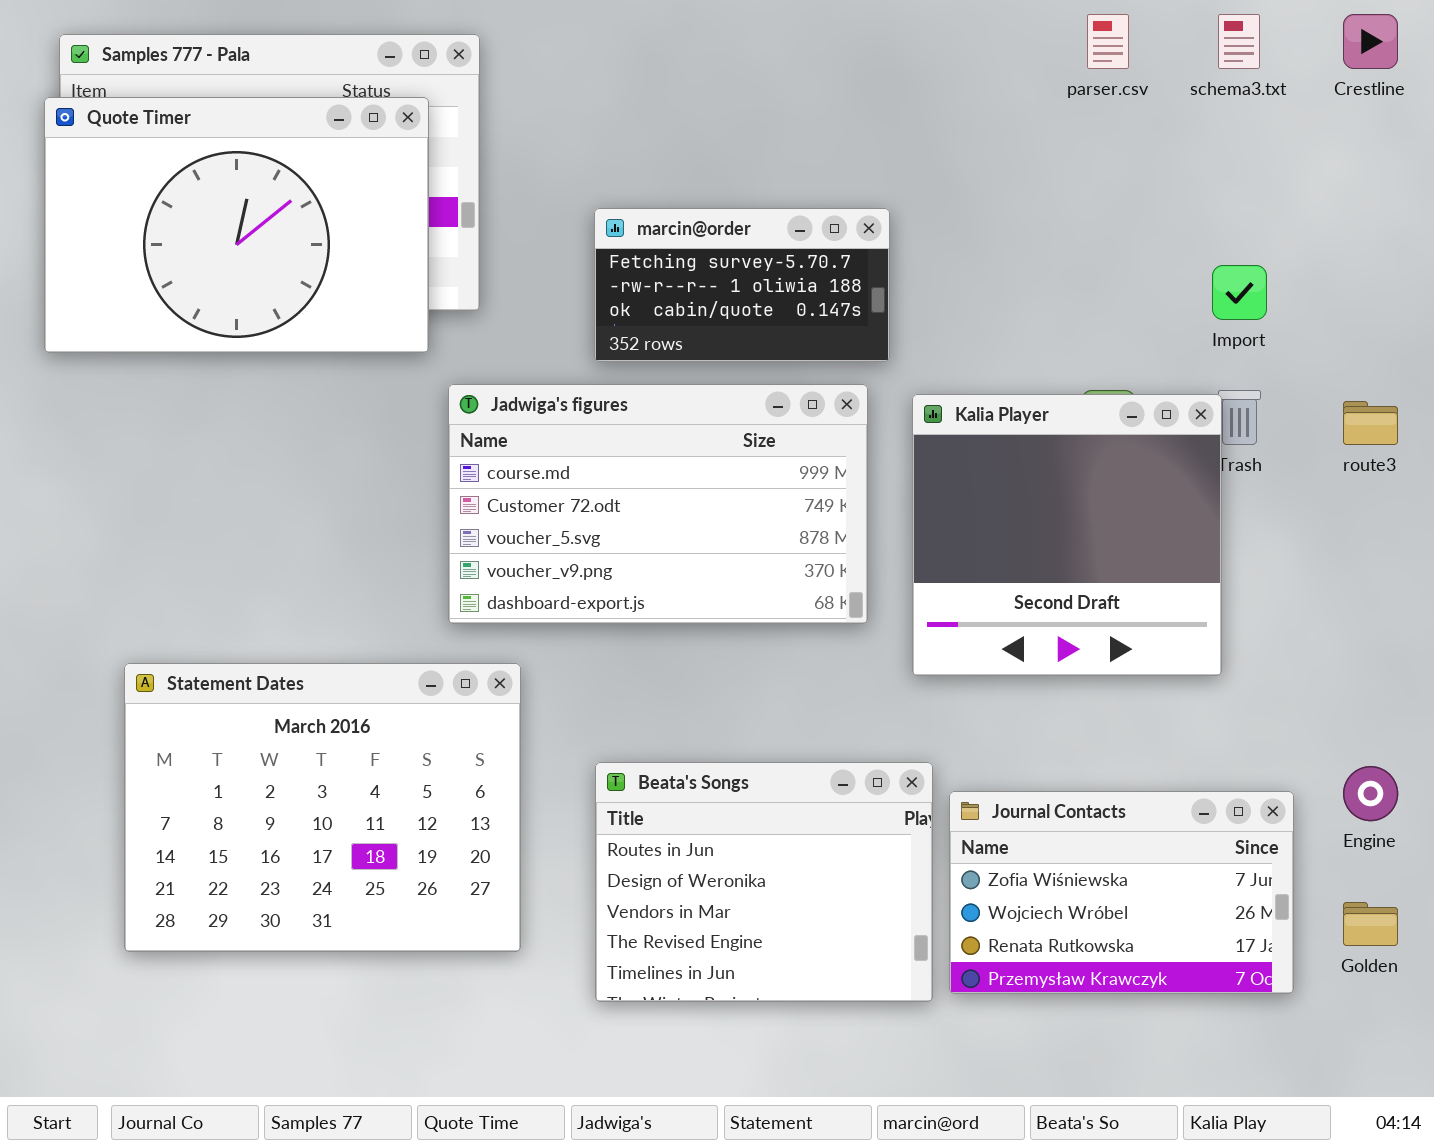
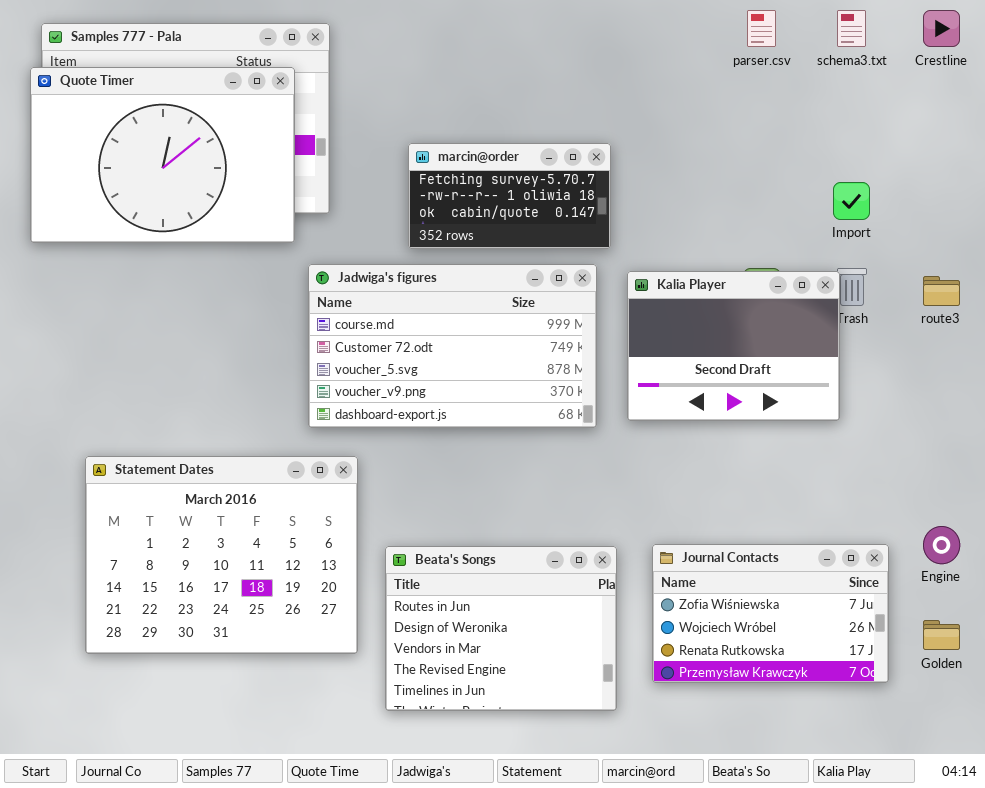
Kalia Player: [912,394,1222,676] -> [627,271,840,421], resized
Beata's Songs: [595,762,933,1002] -> [385,546,617,711], moved

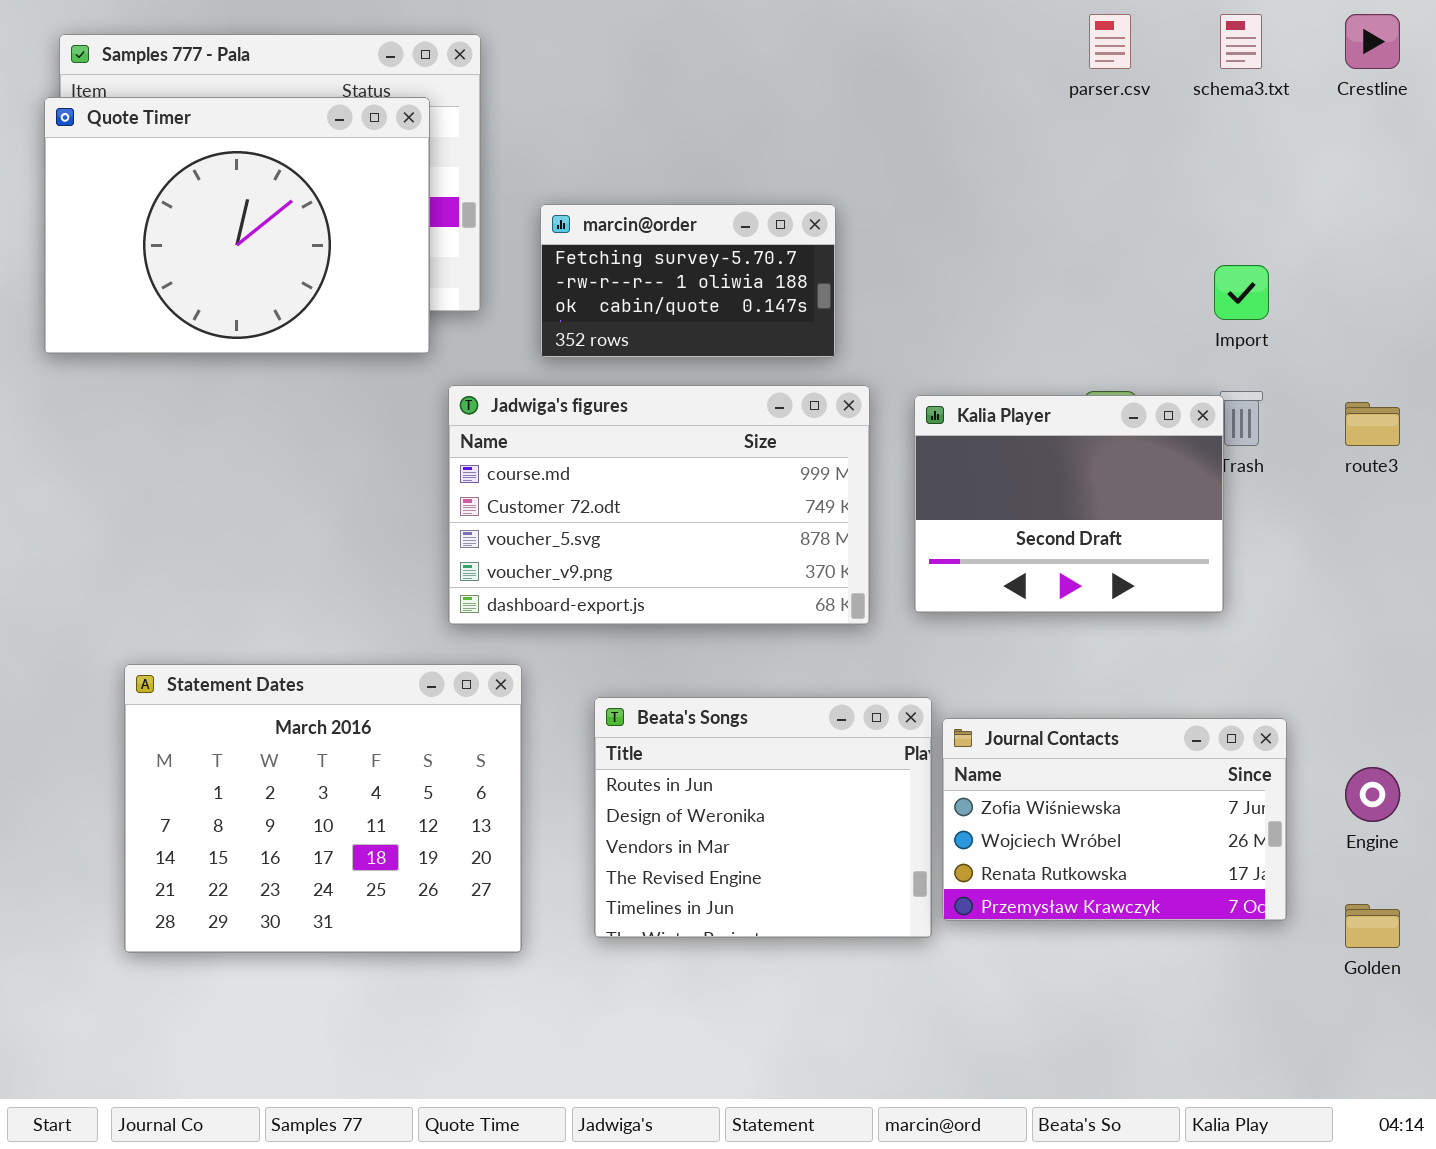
marcin@order: [408,143,611,249] -> [540,204,836,358], moved
Journal Contacts: [652,544,889,683] -> [942,718,1287,921], moved
Beata's Songs: [385,546,617,711] -> [594,697,932,938], moved

